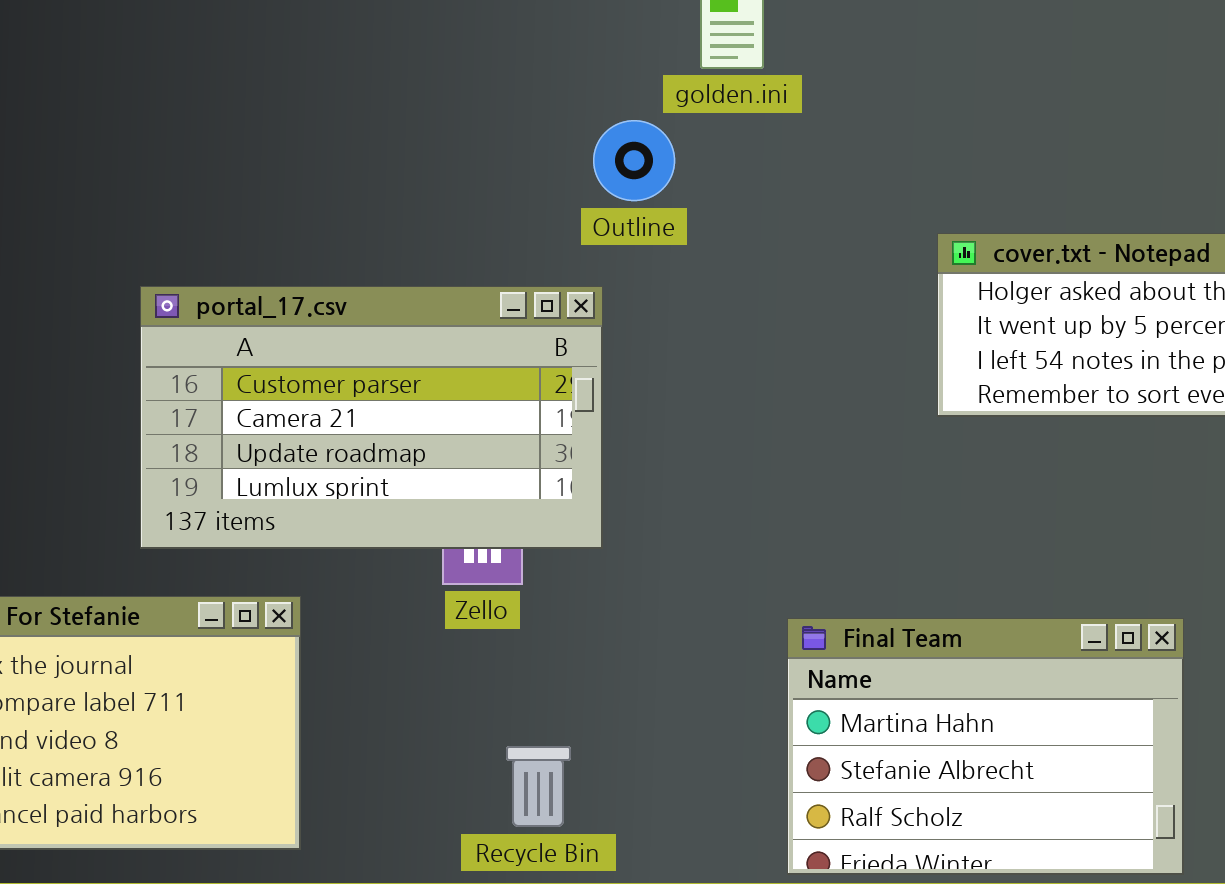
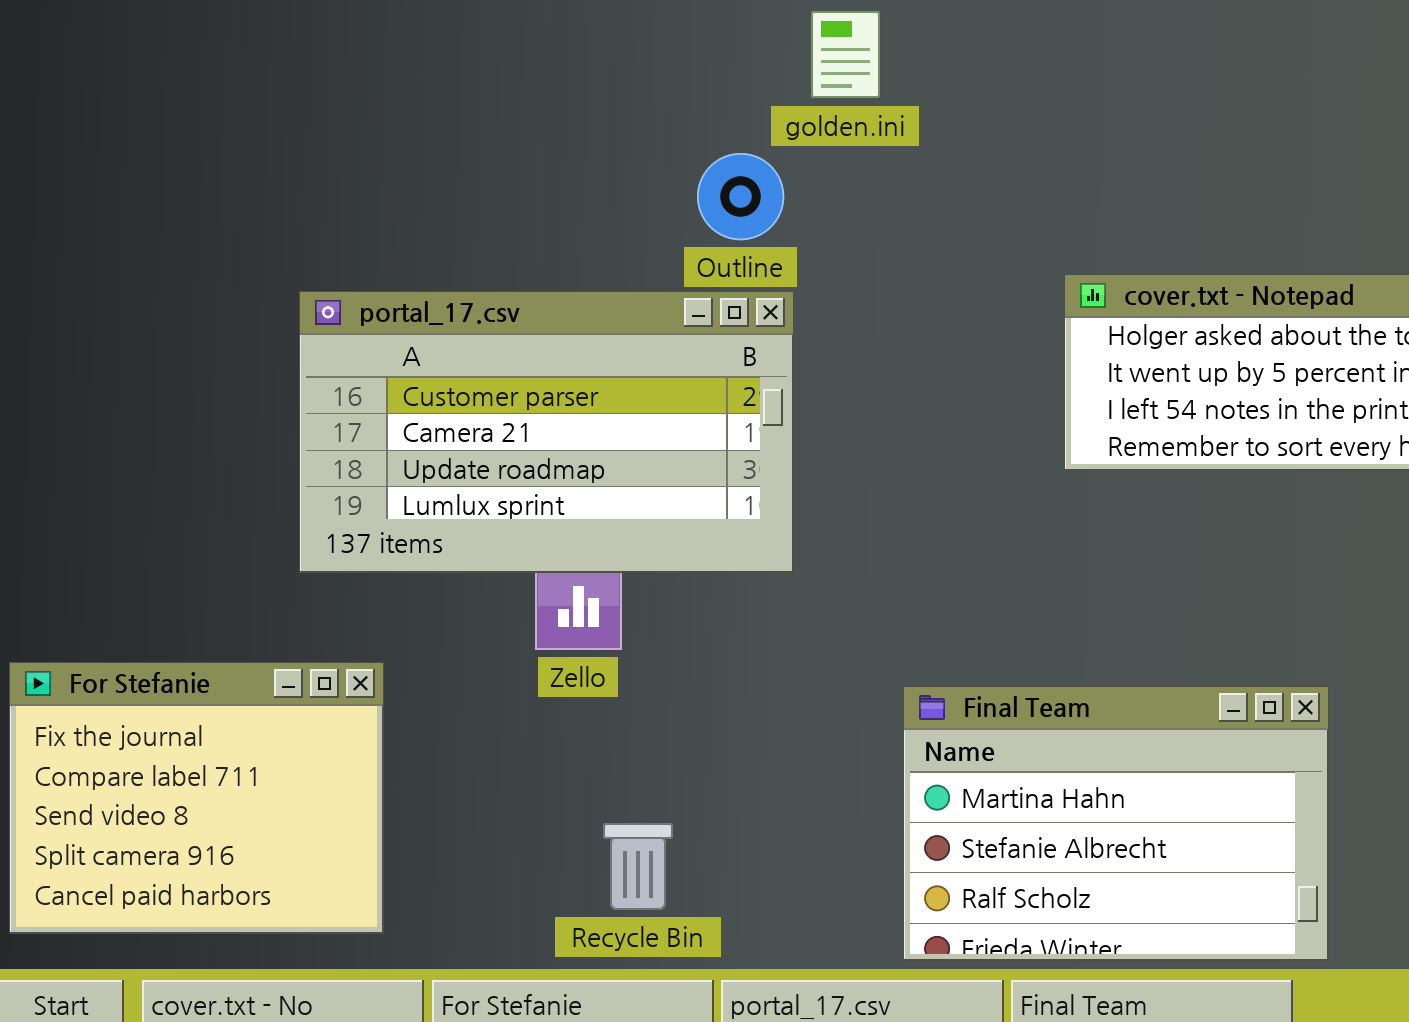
portal_17.csv: [140,286,603,549] -> [299,291,794,573], moved

